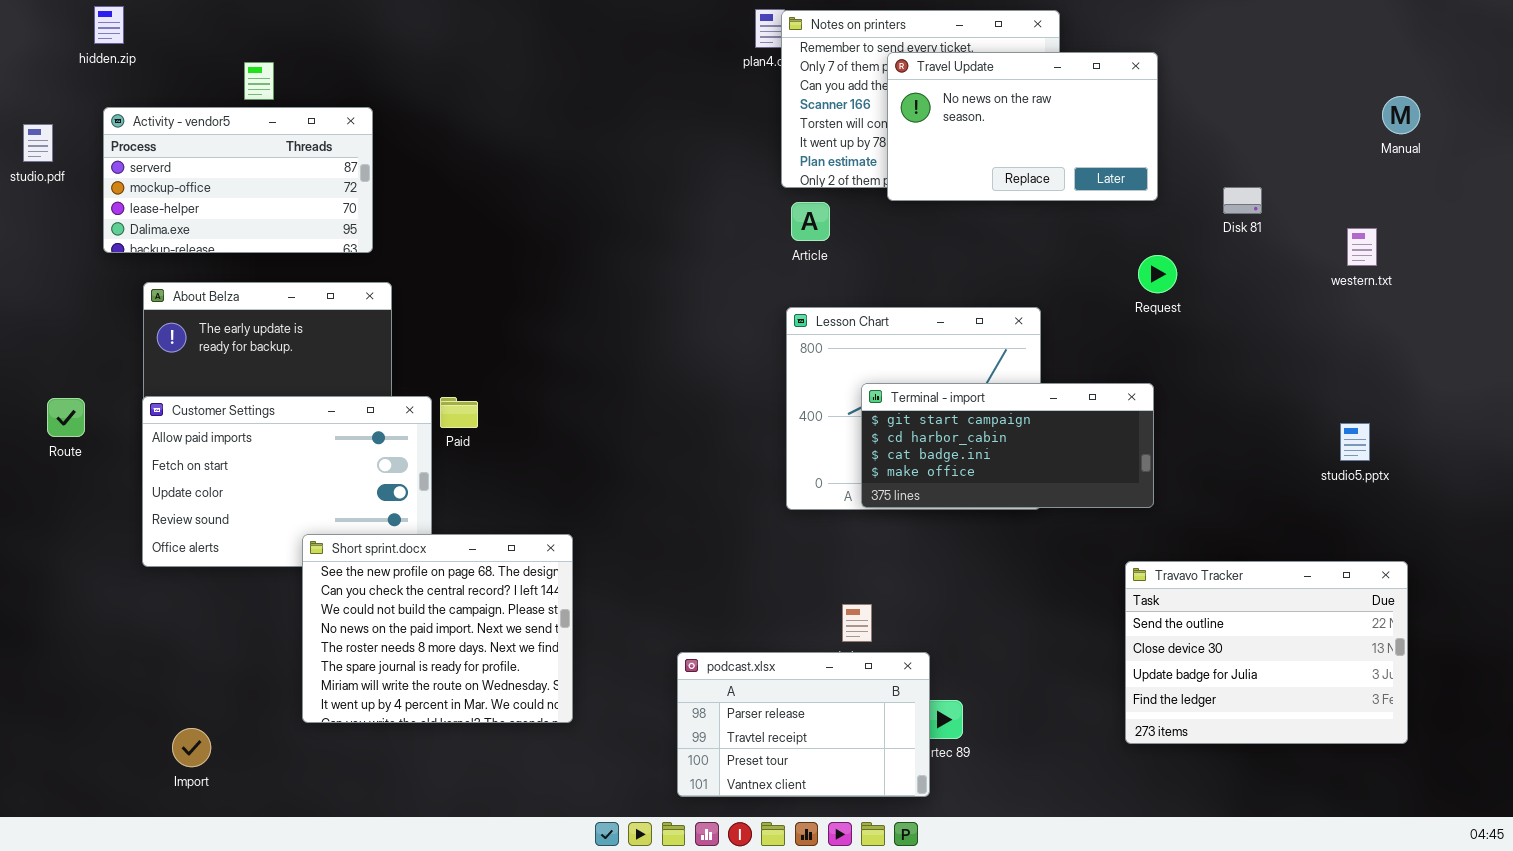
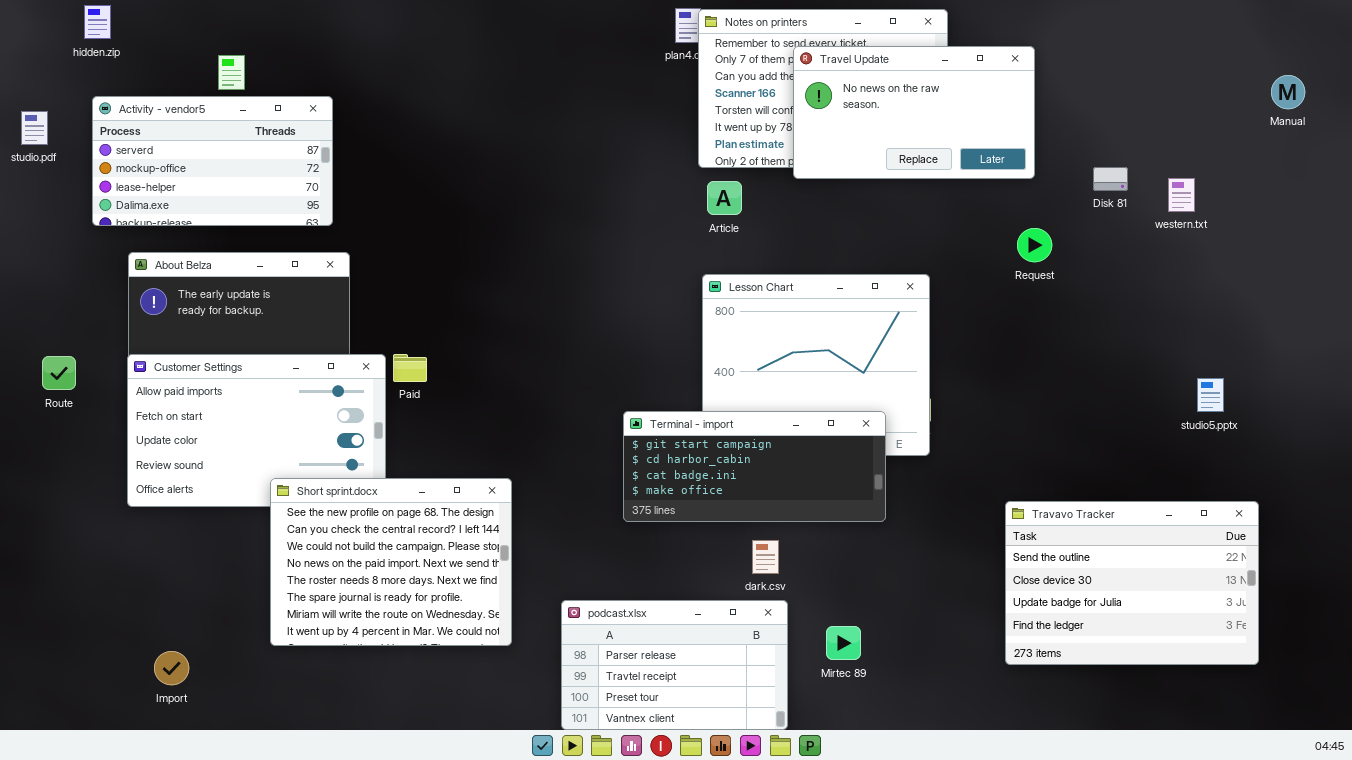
Manual: [1382,96,1420,134] -> [1271,75,1305,109], moved
western.txt: [1347,228,1377,266] -> [1168,178,1195,212], moved
Terminal - import: [861,383,1154,508] -> [623,411,886,522], moved
podcast.xlsx: [677,652,930,797] -> [561,600,788,730], moved

